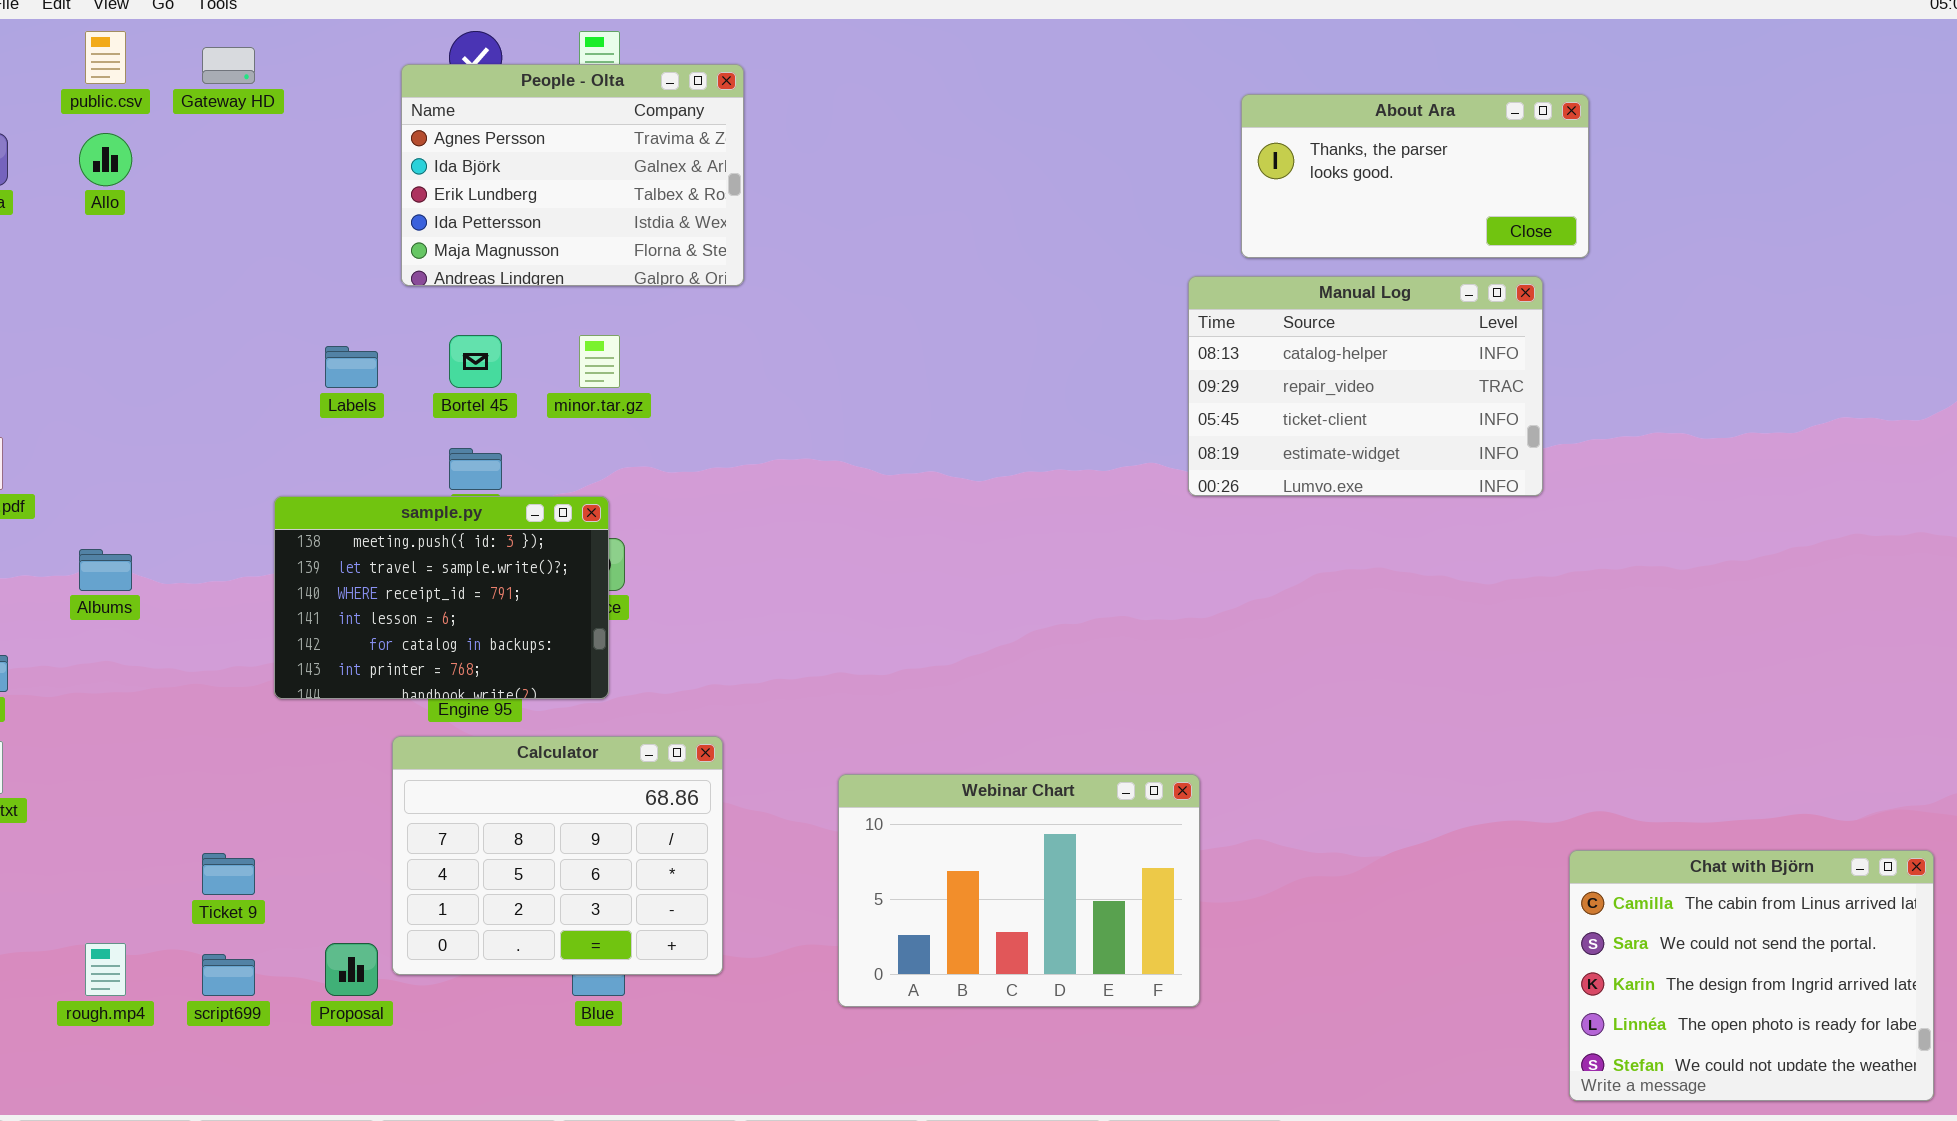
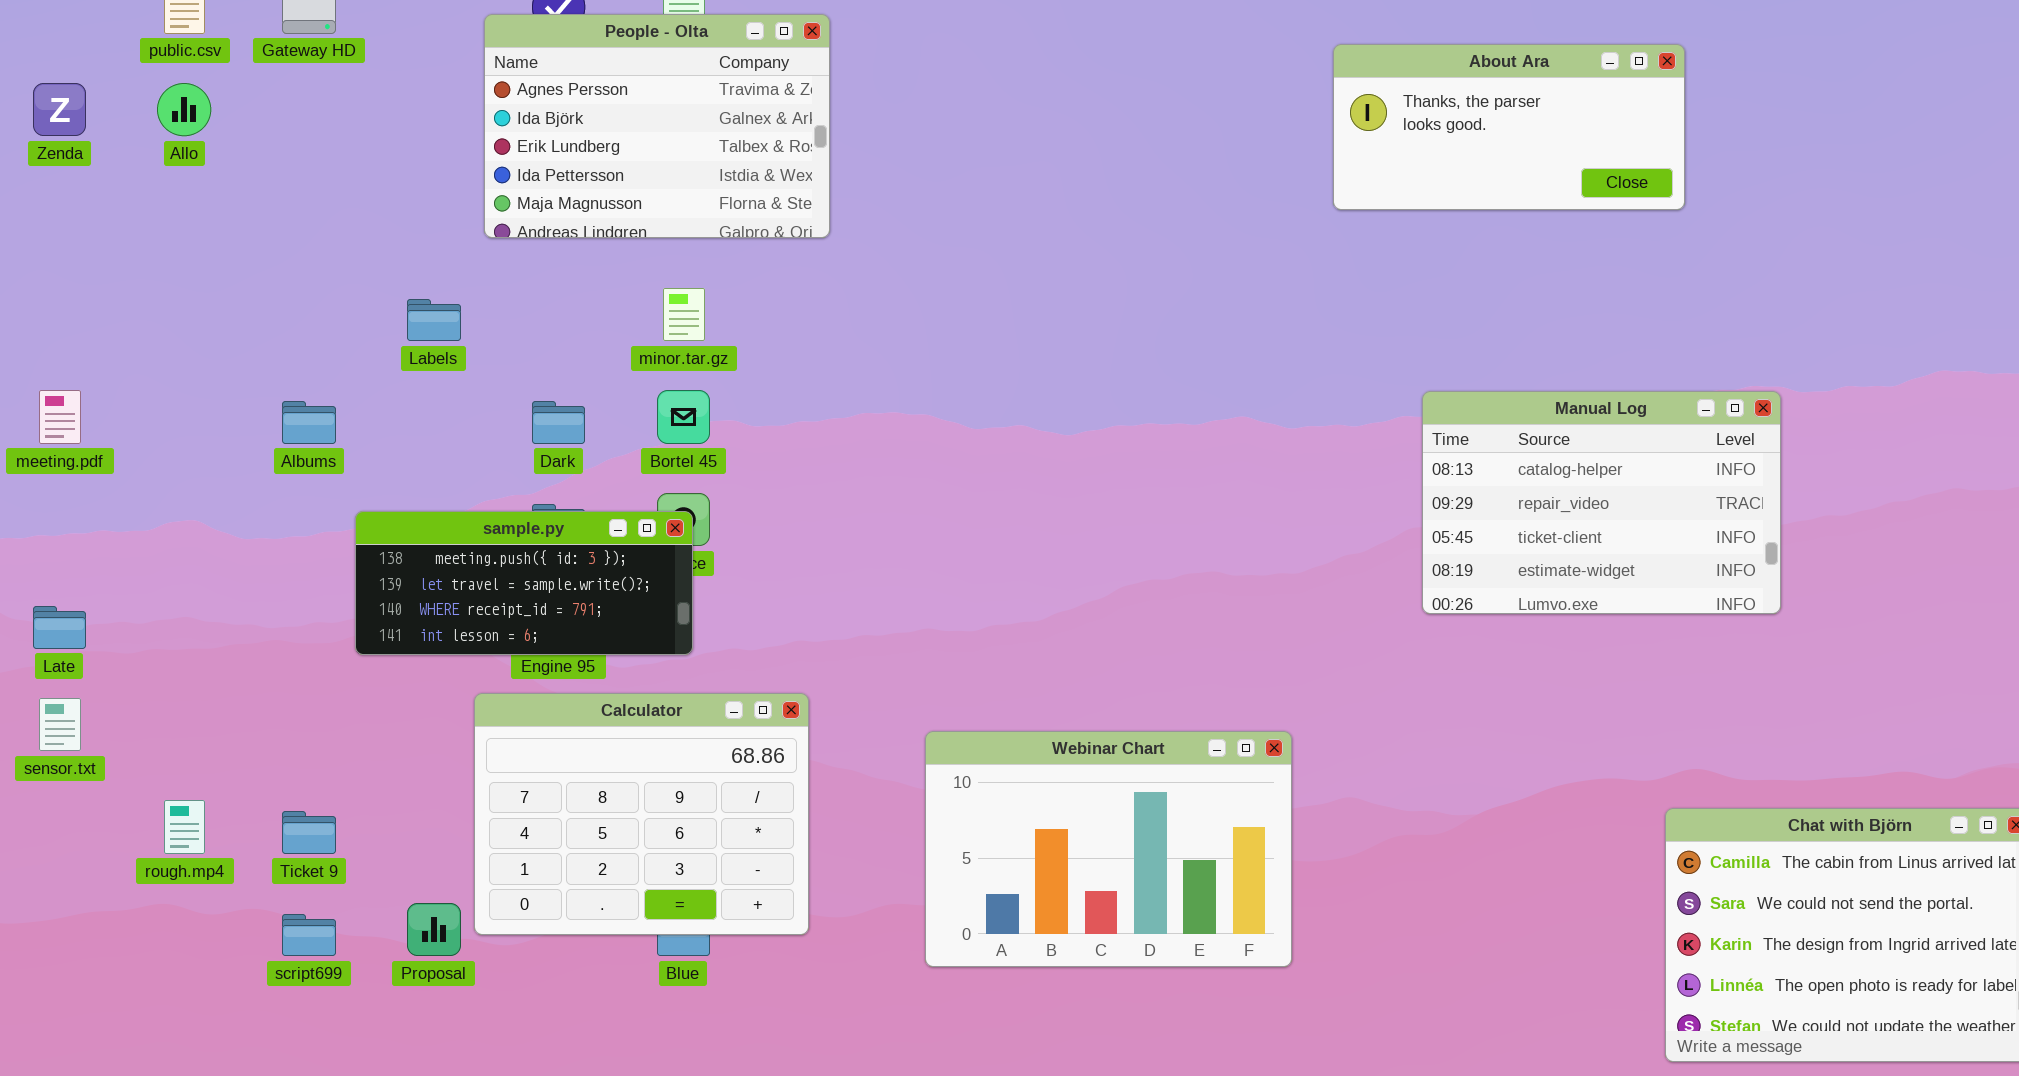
Manual Log: [1188,276,1543,496] -> [1422,391,1781,614], moved
Bortel 45: [449,335,502,388] -> [657,390,710,444], moved
sample.py: [274,496,609,699] -> [355,511,693,655], resized
Albums: [79,549,132,591] -> [282,401,336,444], moved
rough.mp4: [85,943,126,996] -> [164,800,205,854], moved

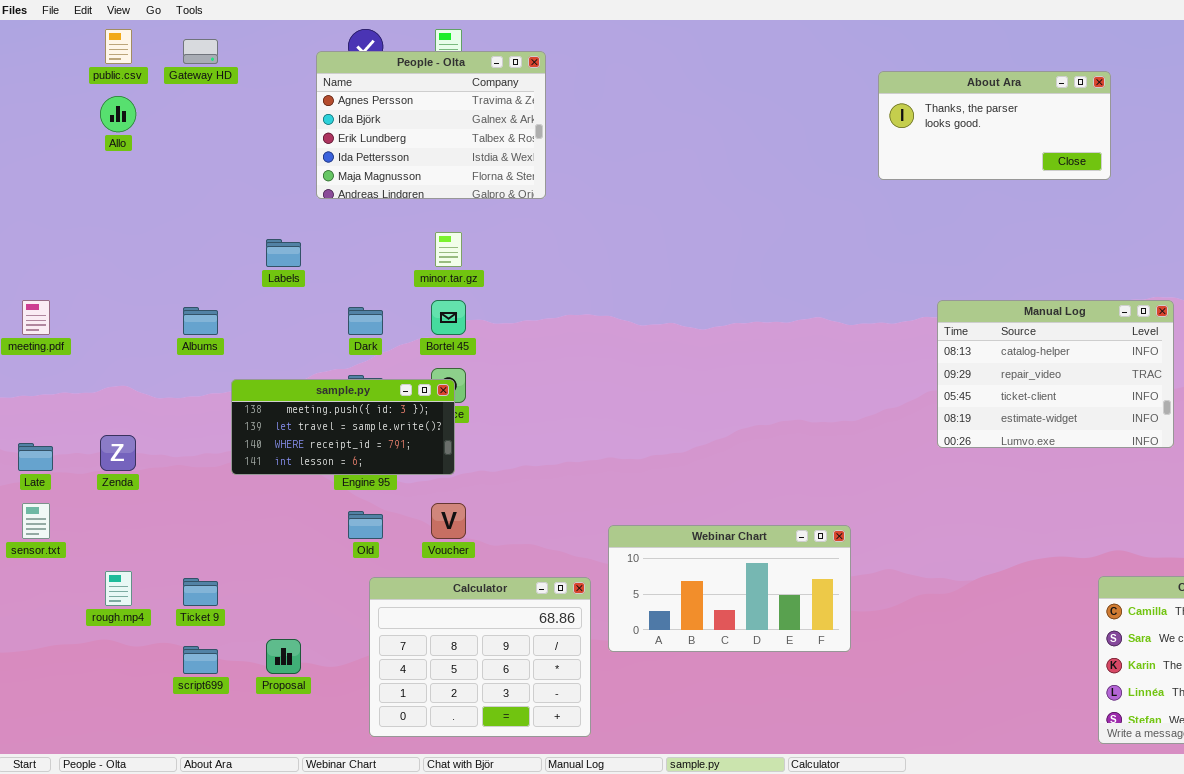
Zenda: [33,83,86,136] -> [100,435,136,471], moved
Calculator: [474,693,809,935] -> [369,577,591,737], moved
Webinar Chart: [925,731,1292,967] -> [608,525,851,652], resized

